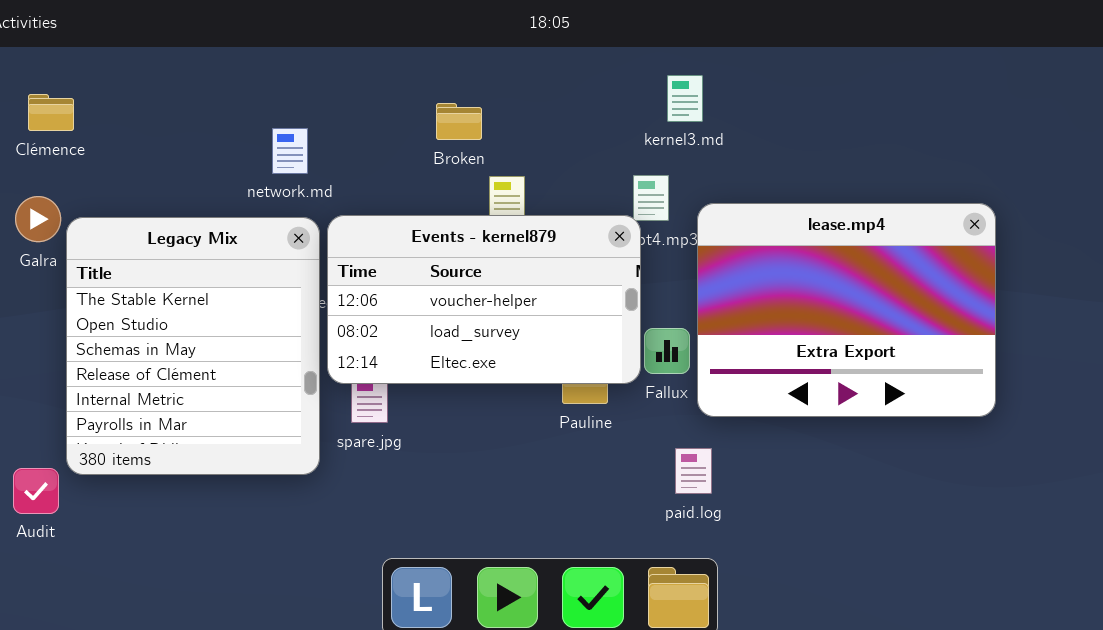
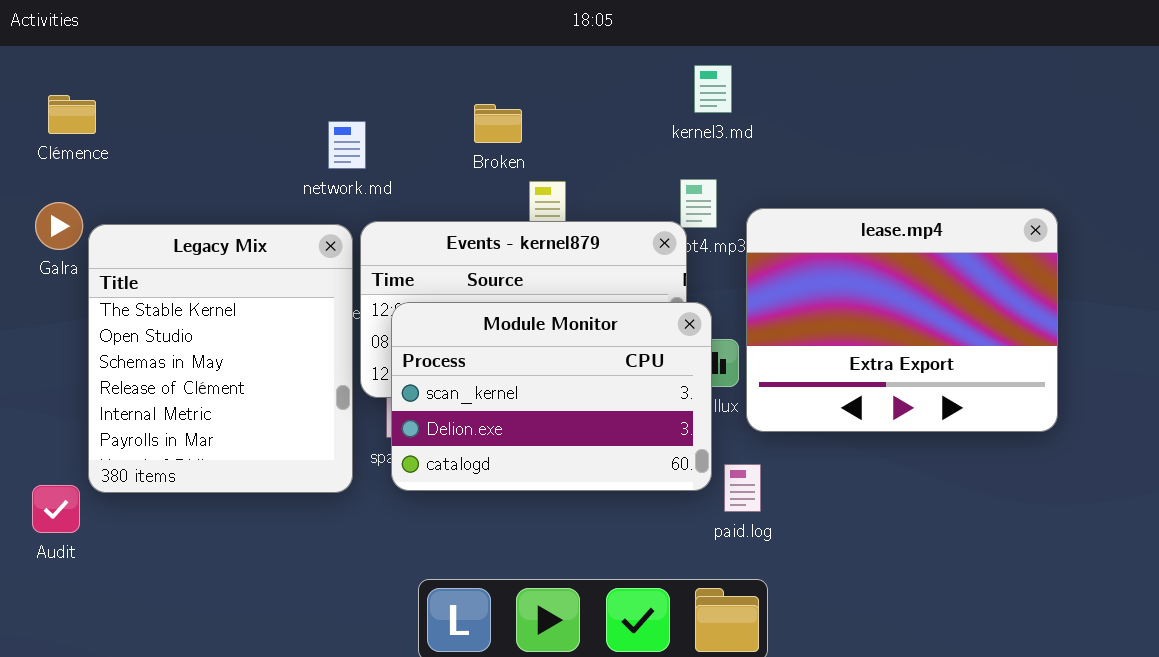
kernel3.md: [667,75,703,122] -> [694,65,732,113], moved
network.md: [272,128,308,174] -> [328,121,366,169], moved
Module Monitor: none -> [391,302,712,491], opened

